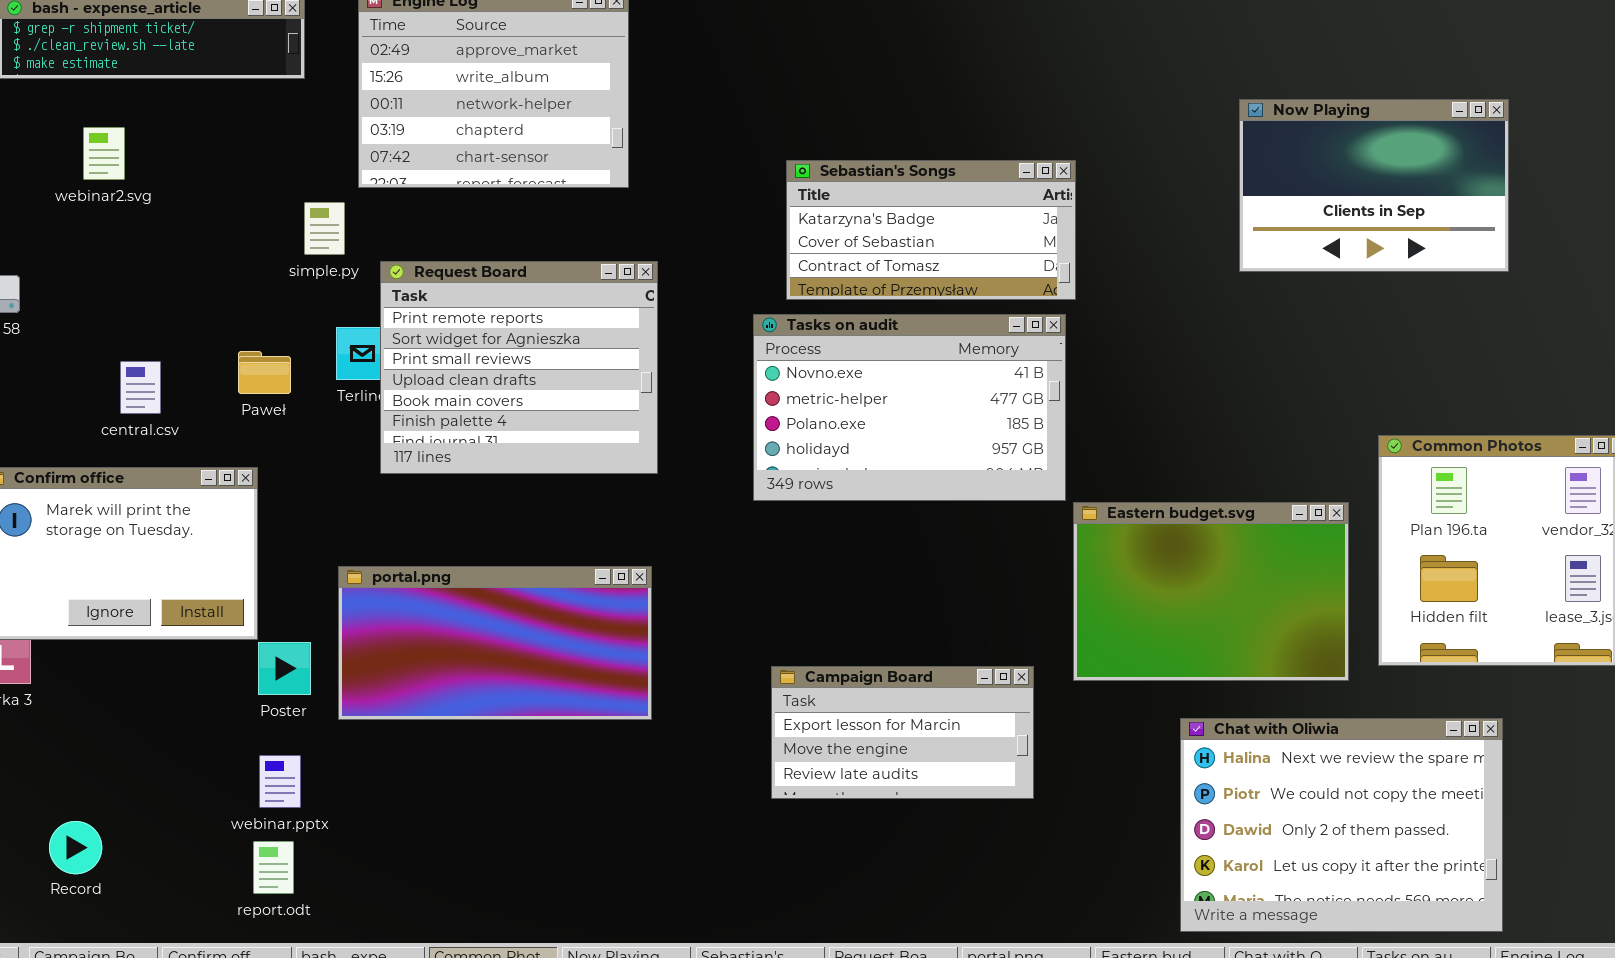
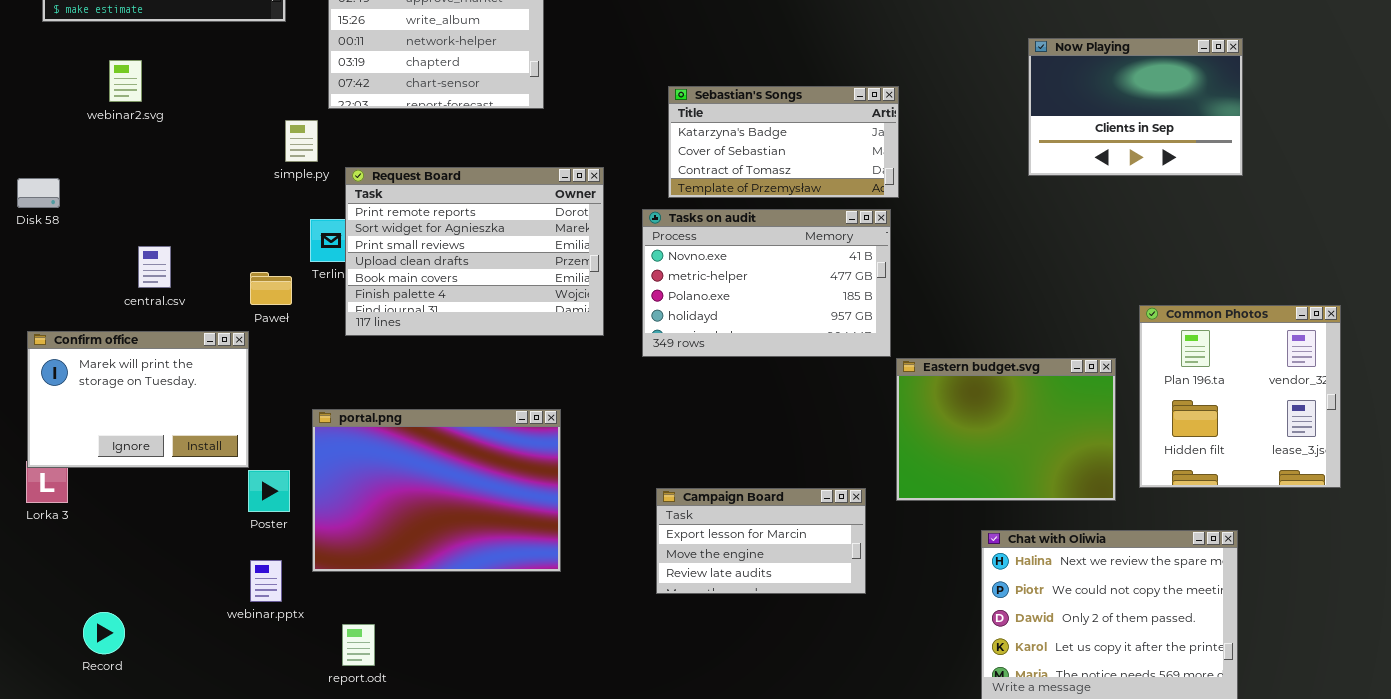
Request Board: [380,261,658,474] -> [345,167,604,336], resized
Paweł: [238,351,291,394] -> [250,272,292,305], moved
portal.png: [338,566,652,720] -> [312,409,561,572], resized
report.odt: [253,841,294,894] -> [342,624,375,666], moved

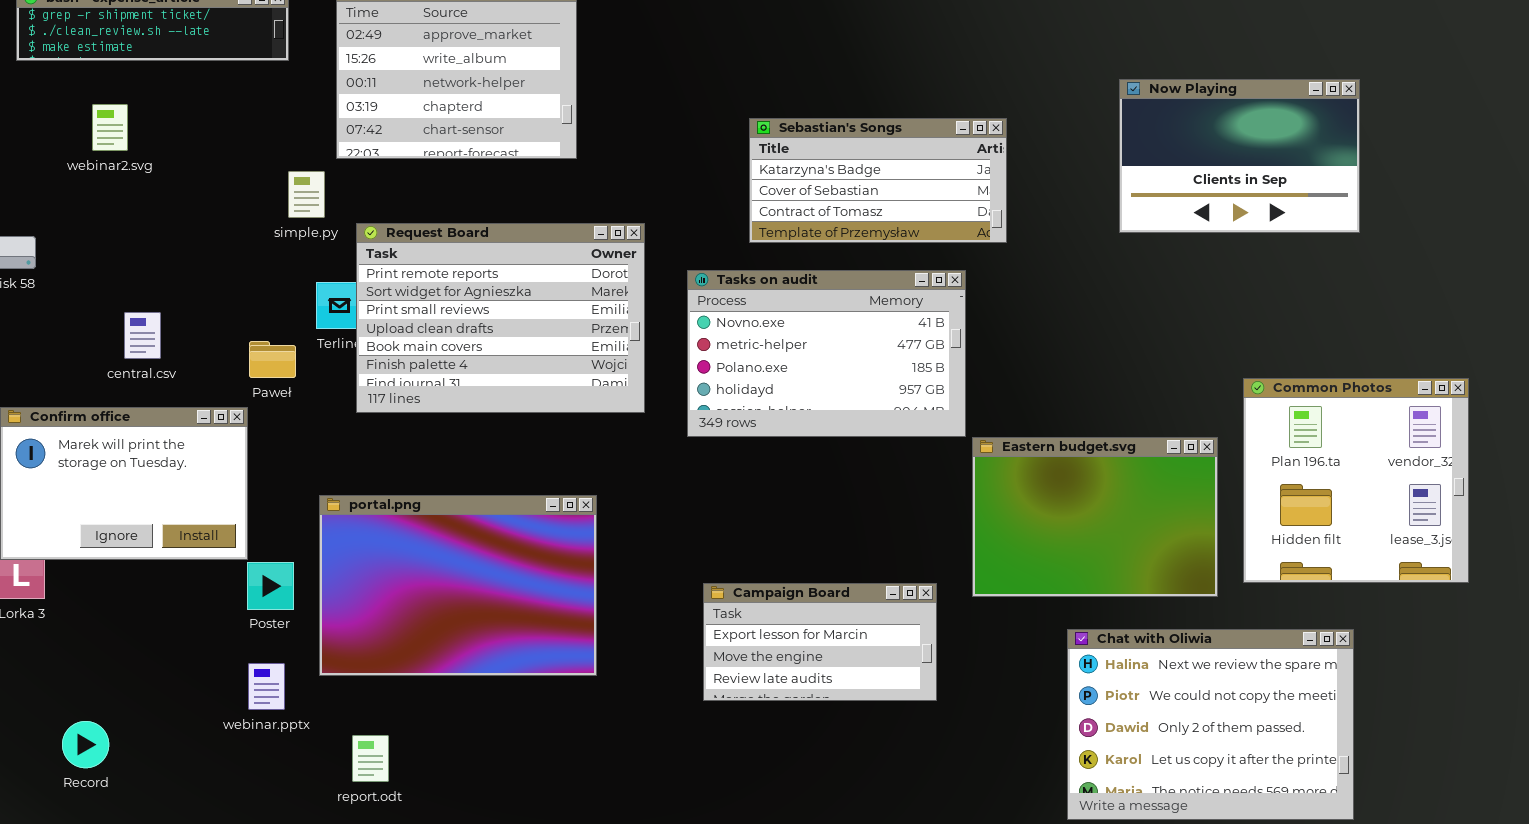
Sebastian's Songs: [668,86,899,198] -> [749,118,1007,243], moved

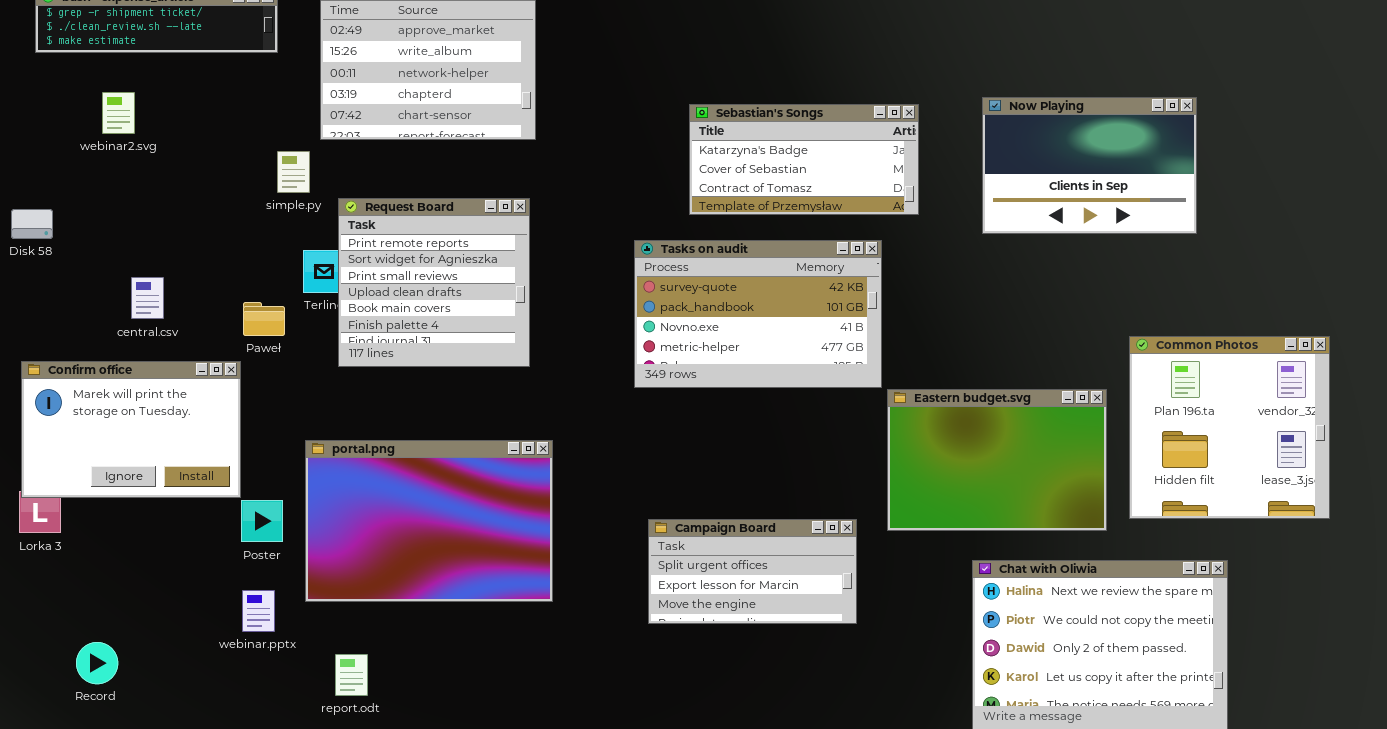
Now Playing: [1119,79,1360,233] -> [982,97,1197,234], moved
Request Board: [356,223,645,413] -> [338,198,530,367], resized
Tasks on audit: [687,270,966,437] -> [634,240,882,388], scrolled up 2 rows
Campaign Board: [703,583,937,701] -> [648,519,857,624], scrolled up 1 row

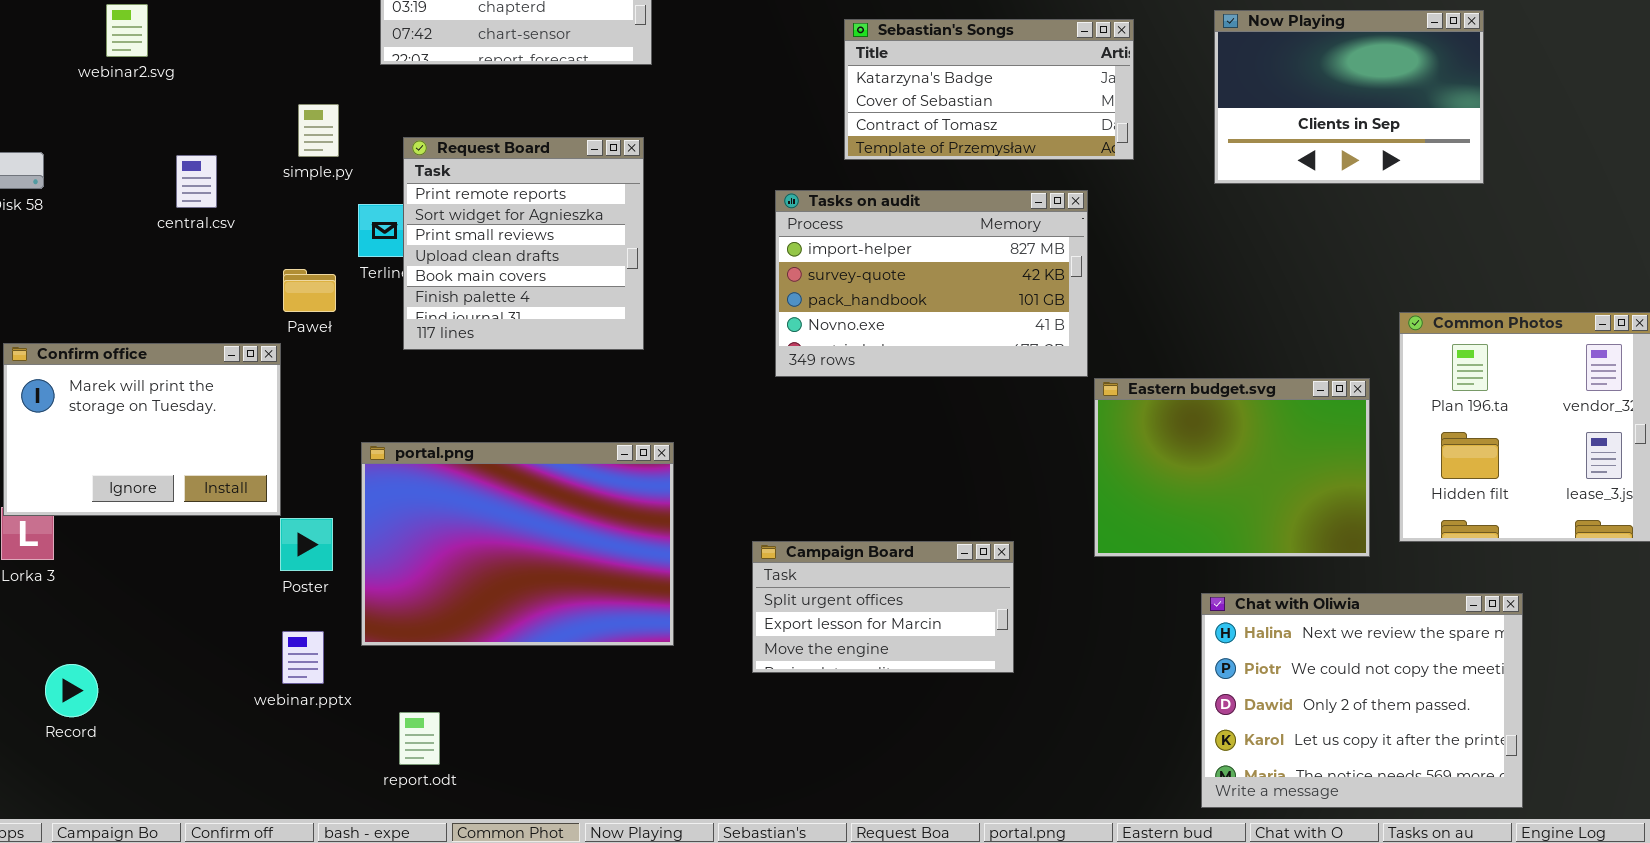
simple.py: [277,151,310,193] -> [298,104,339,157], moved
Tasks on audit: [634,240,882,388] -> [775,190,1088,377], scrolled up 1 row
central.csv: [131,277,164,319] -> [176,155,217,208], moved
Campaign Board: [648,519,857,624] -> [752,541,1014,673], moved
Record: [76,642,118,684] -> [45,664,98,717], moved

